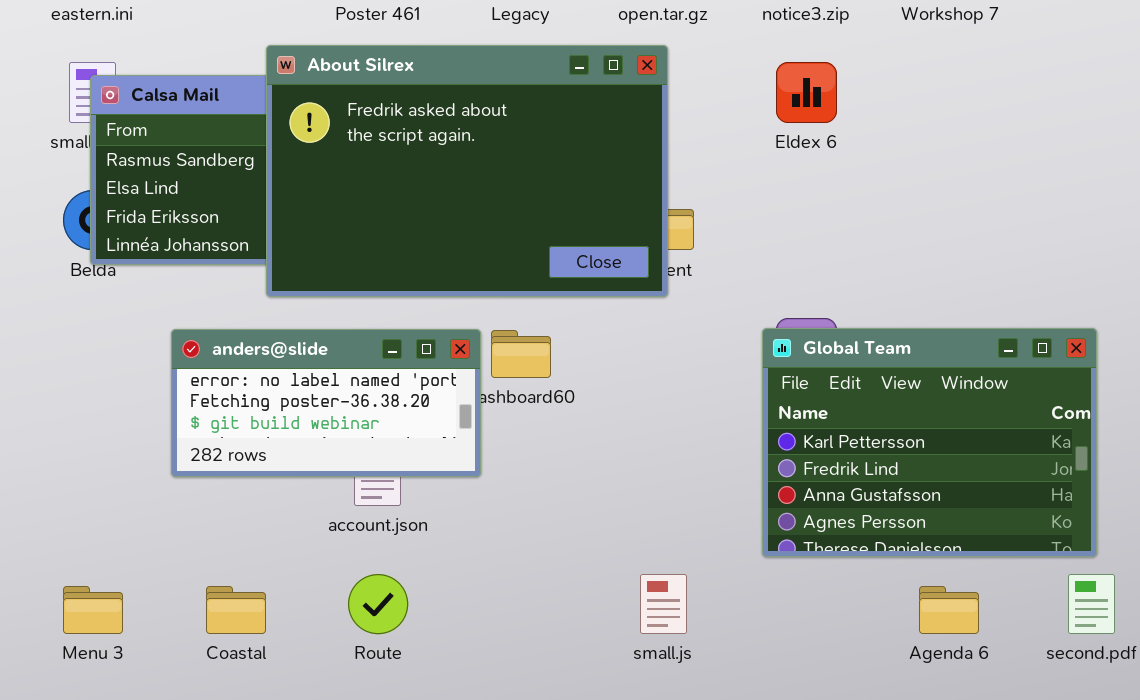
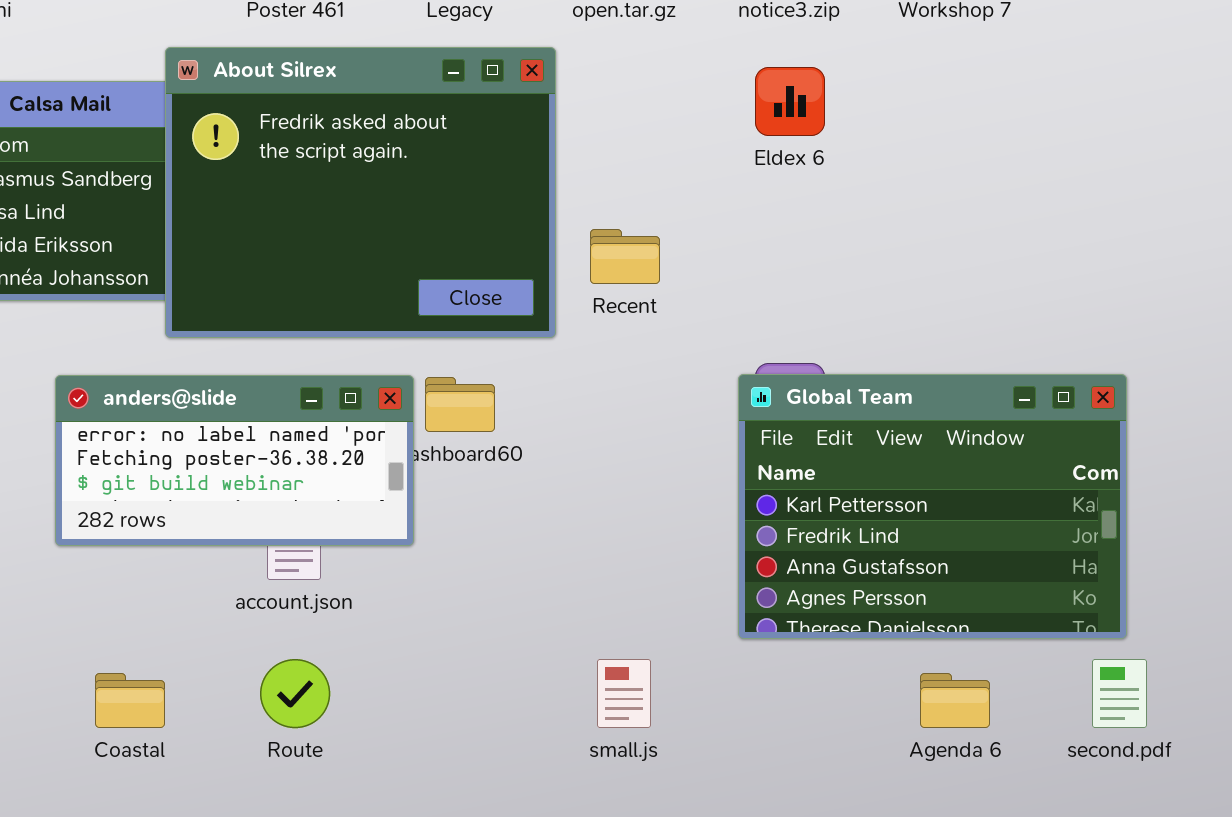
About Silrex: [266,45,668,297] -> [165,47,556,338], resized

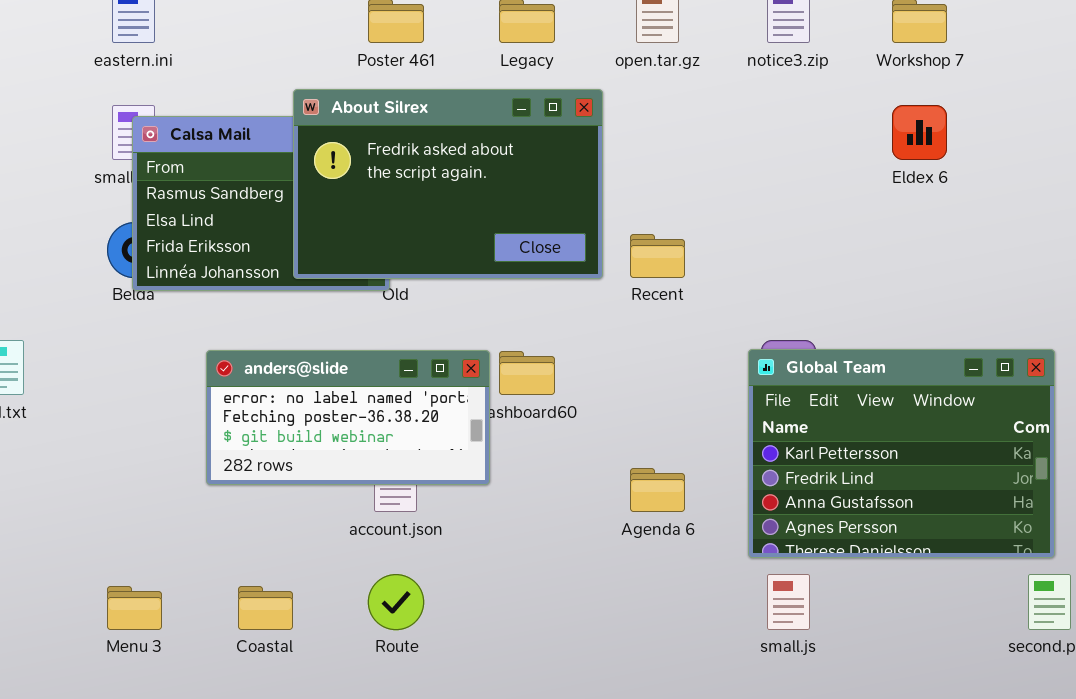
About Silrex: [165,47,556,338] -> [293,89,603,279], resized
Eldex 6: [755,67,825,136] -> [892,105,947,160], moved
small.js: [597,659,651,728] -> [767,574,810,630], moved
Agenda 6: [920,673,990,728] -> [630,468,685,512], moved

